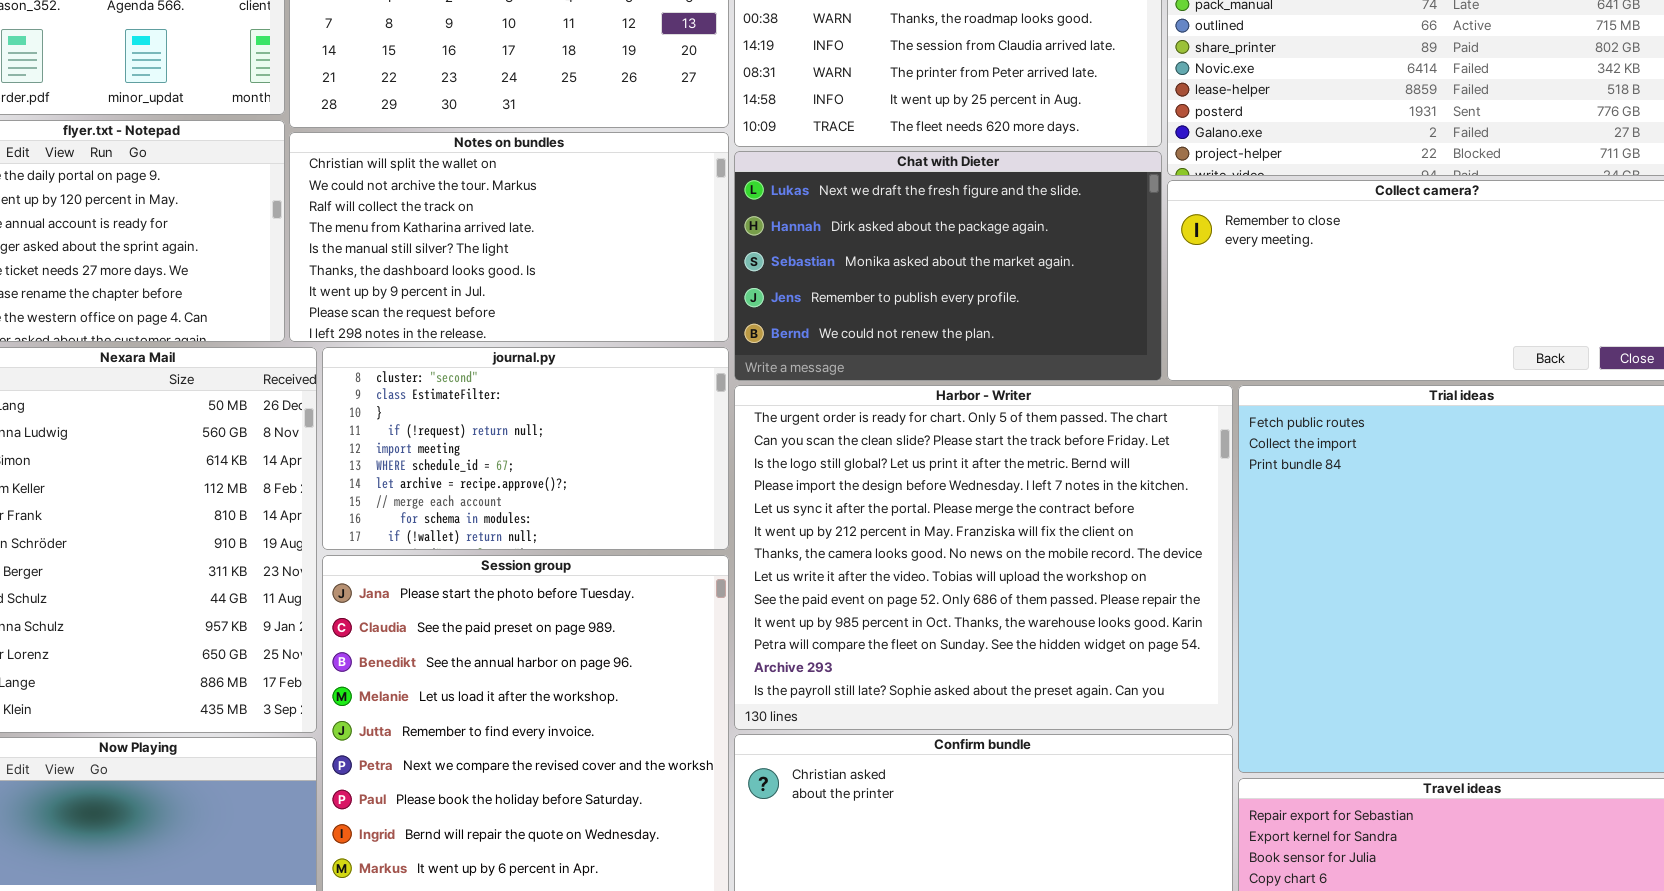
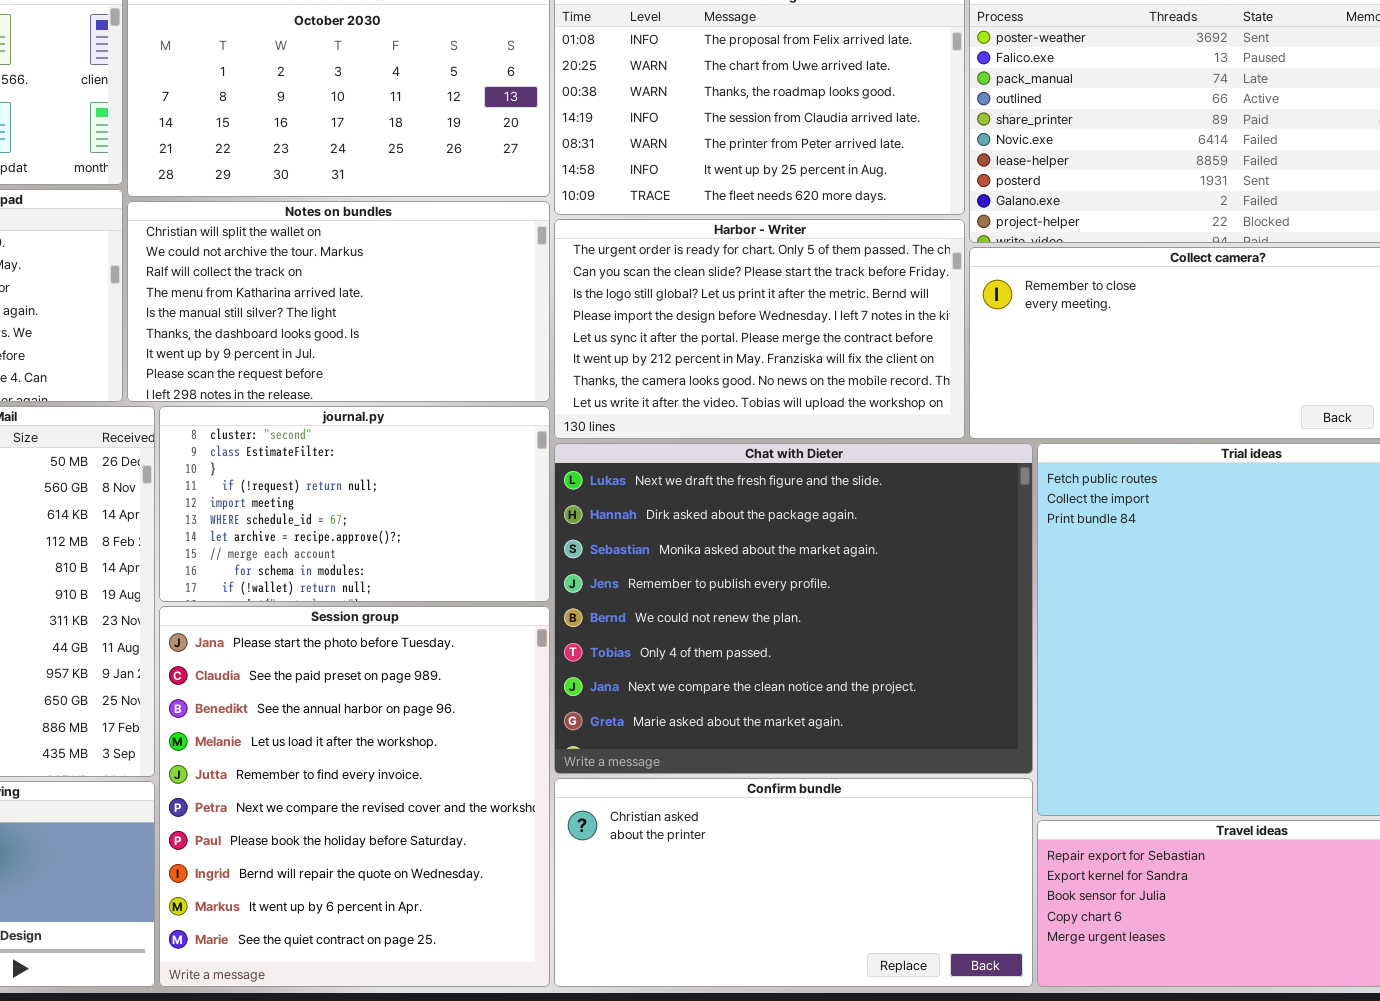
Chat with Dieter: [734,151,1162,381] -> [554,443,1033,774], moved, resized
Harbor - Writer: [734,385,1233,730] -> [554,219,965,439], moved, resized

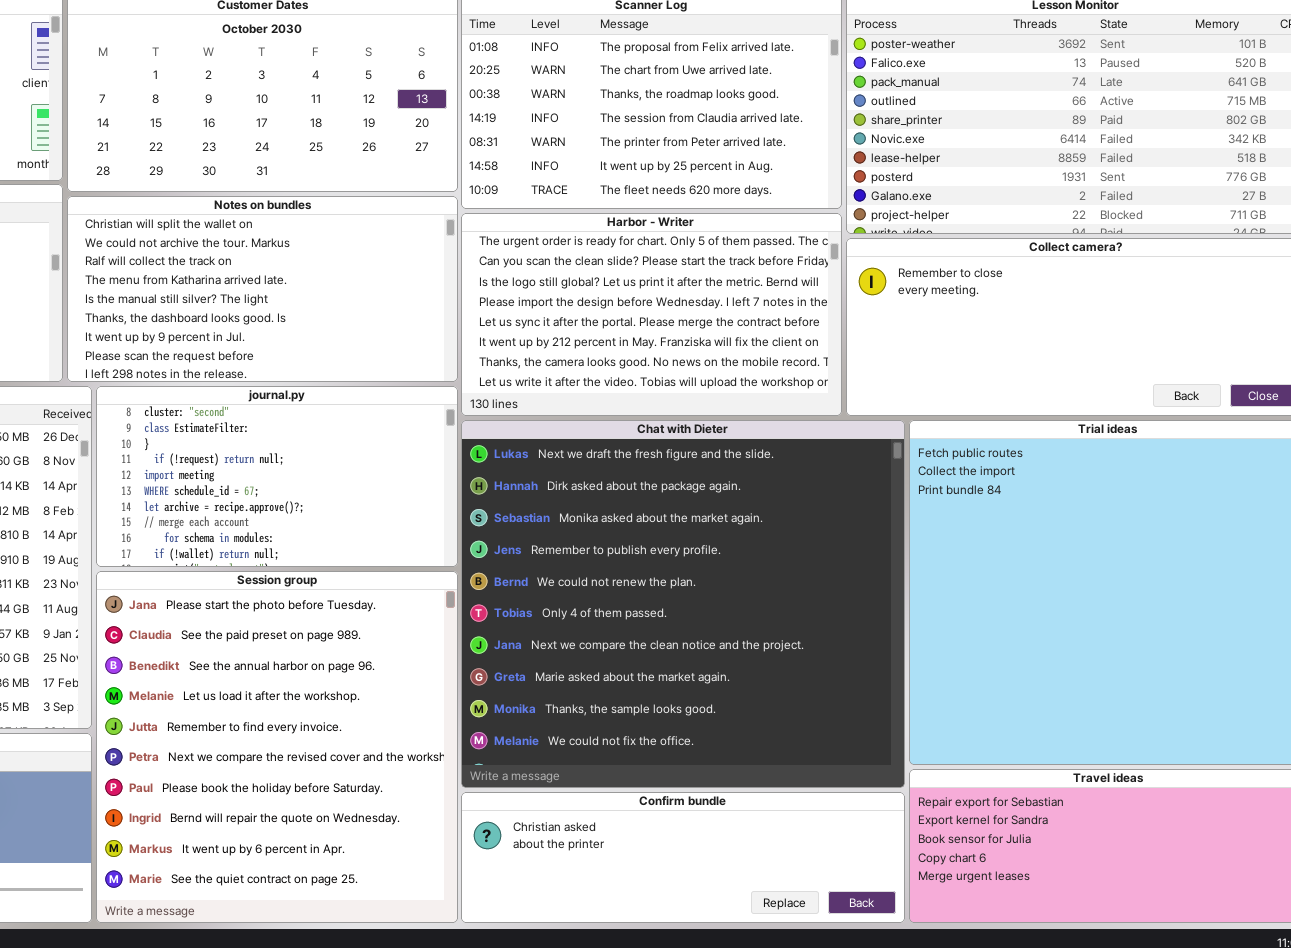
Chat with Dieter: [554,443,1033,774] -> [461,420,905,788], resized
Confirm bundle: [554,778,1033,987] -> [461,792,905,923], resized

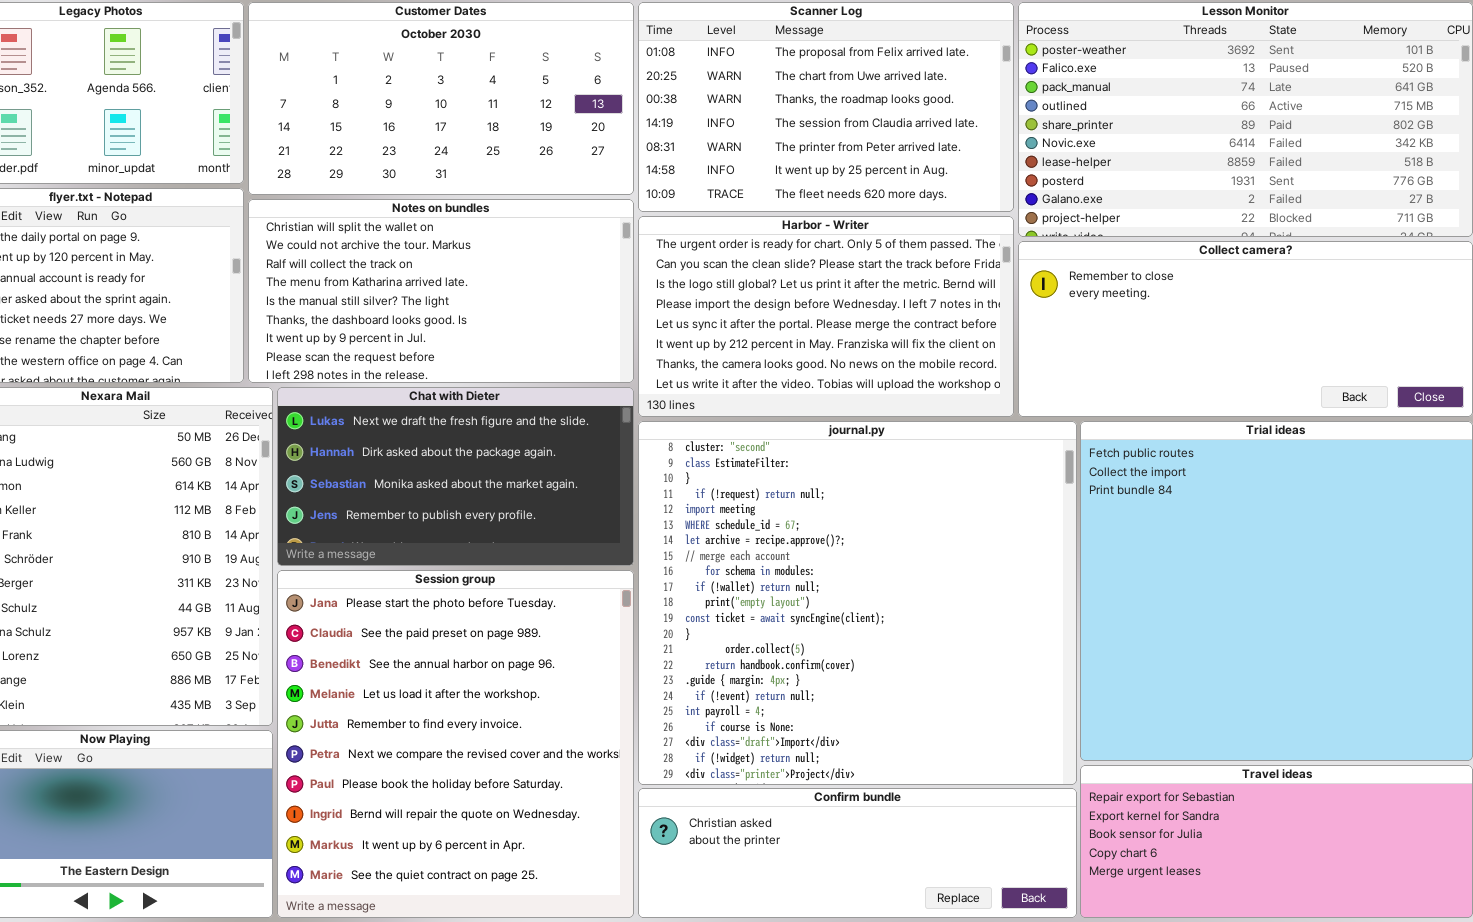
journal.py: [96,386,458,567] -> [638,421,1077,785], moved, resized
Chat with Dieter: [461,420,905,788] -> [277,387,634,566], moved, resized

